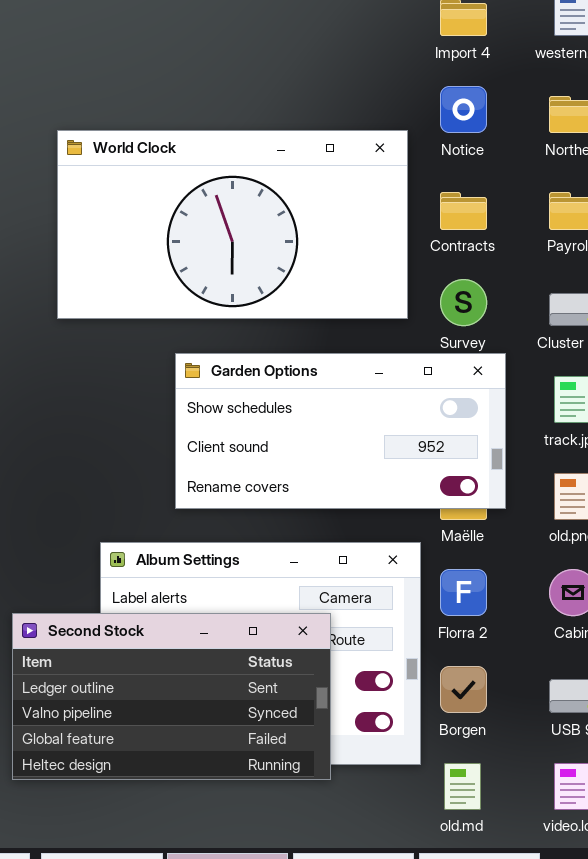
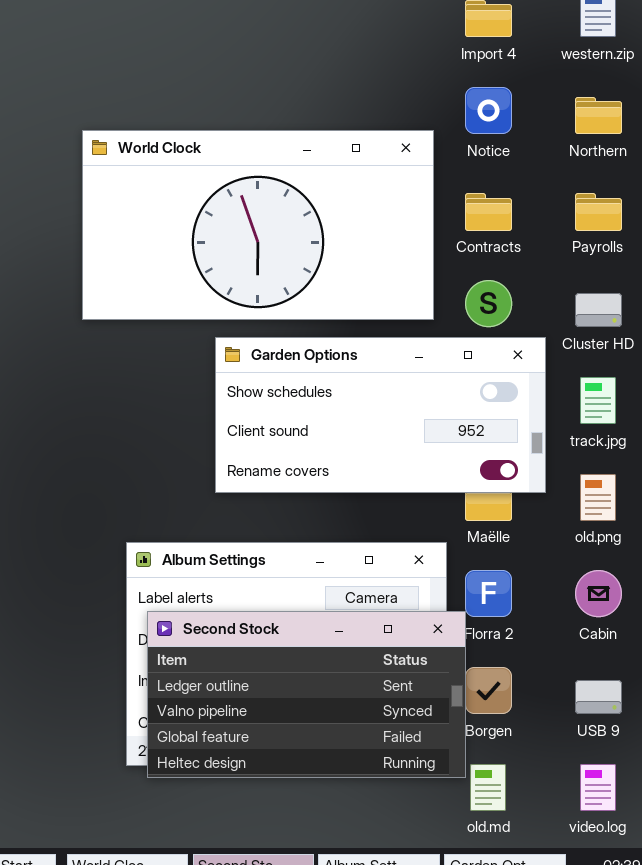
Garden Options: [175,353,506,509] -> [215,337,546,493], moved
Second Stock: [12,613,331,780] -> [147,611,466,778], moved

